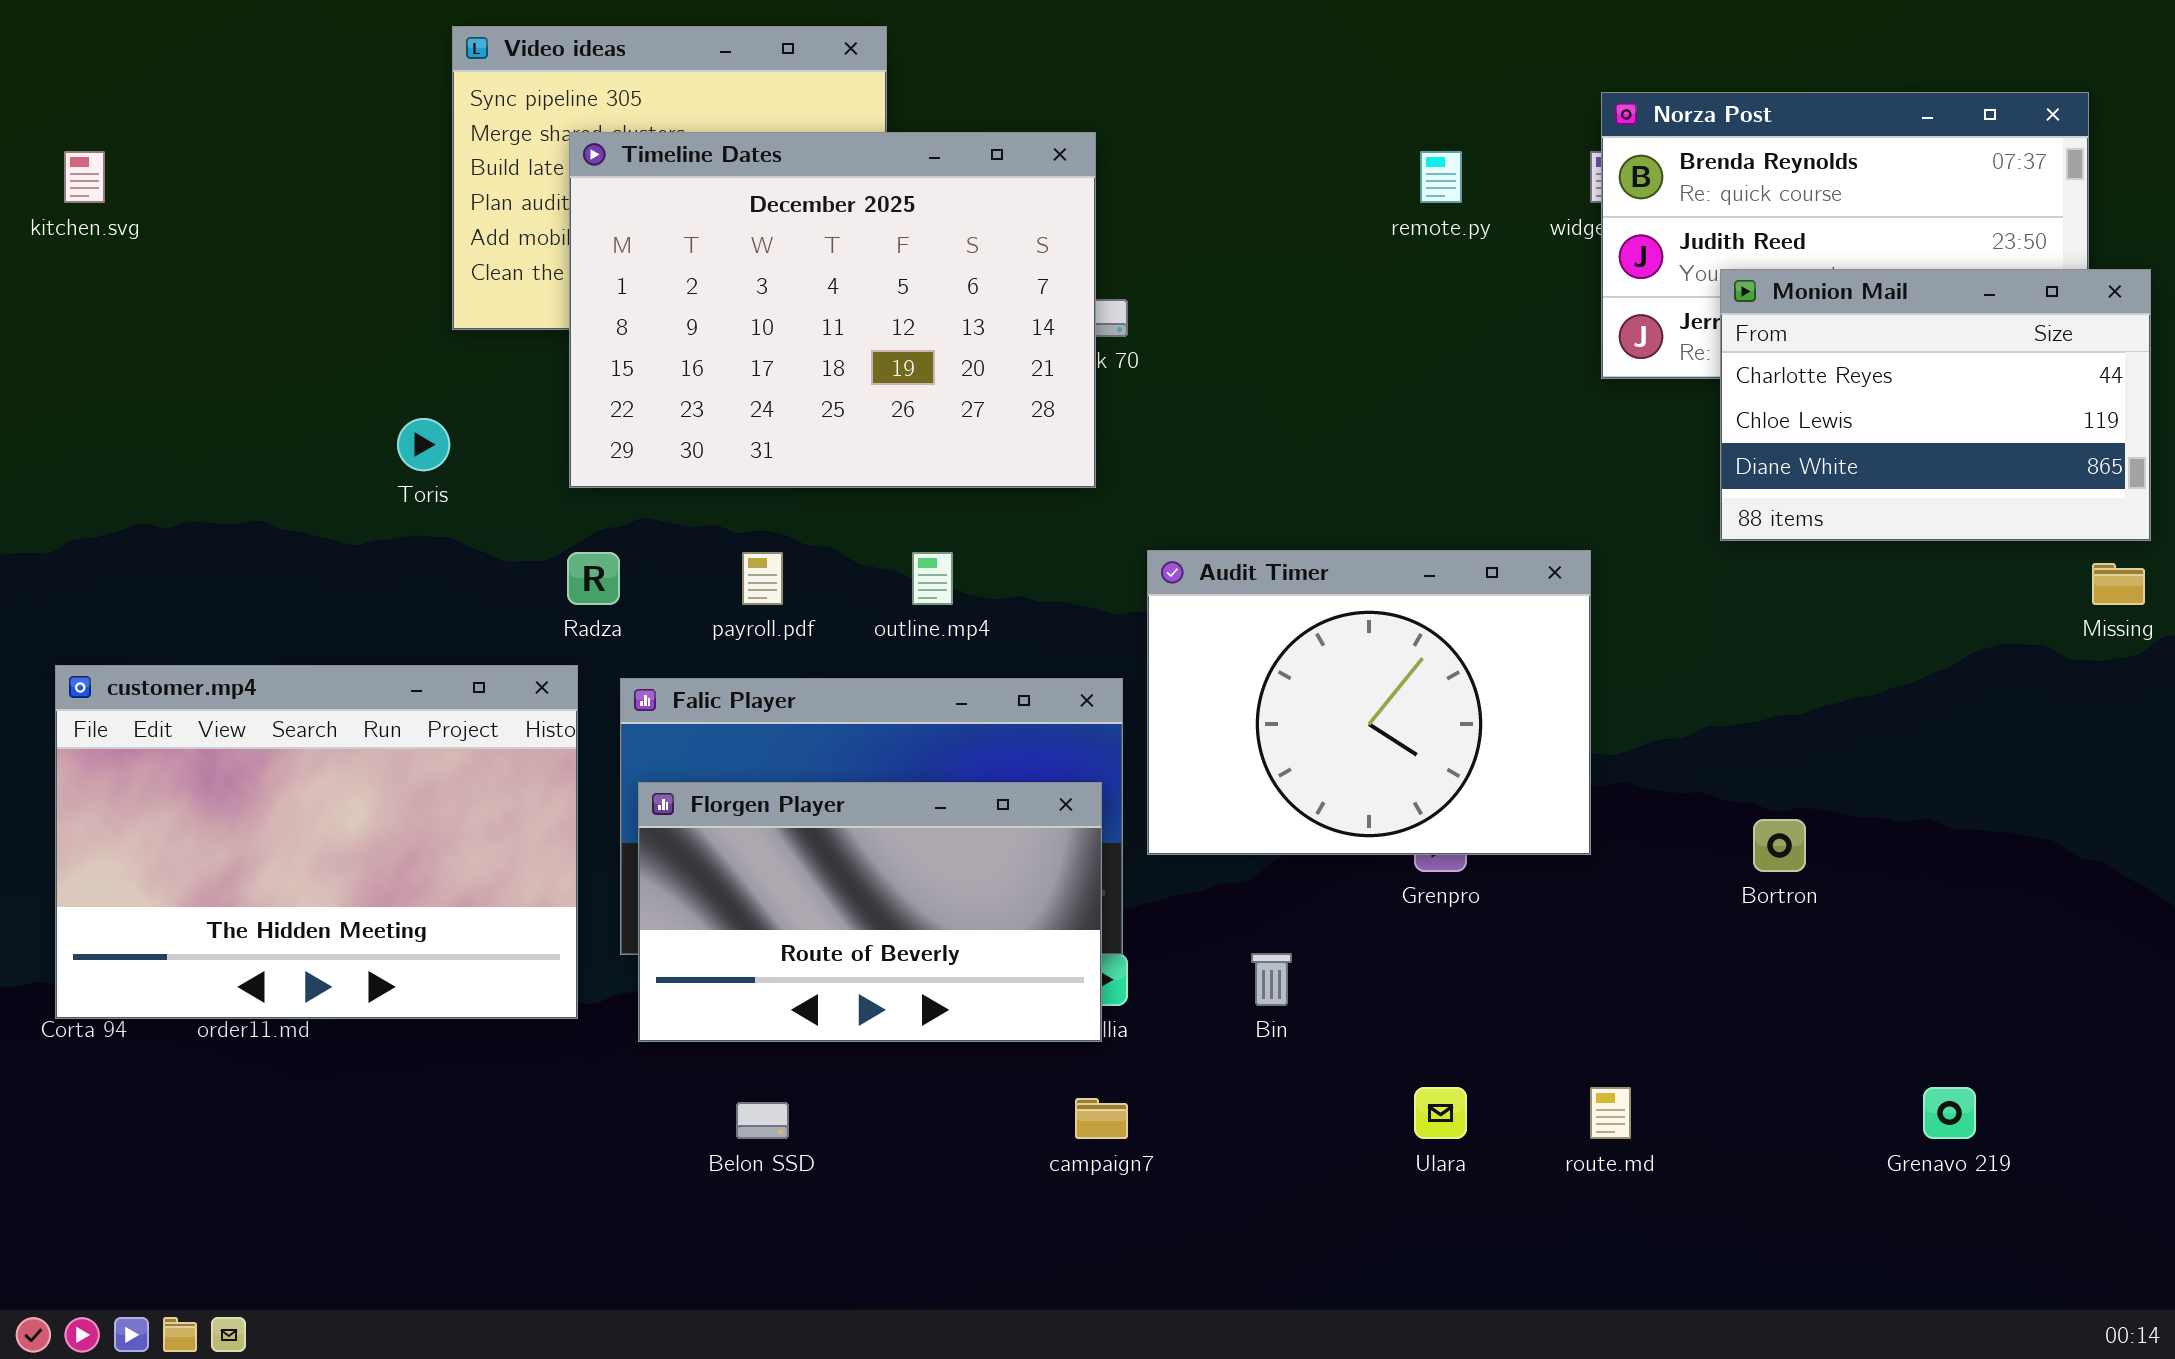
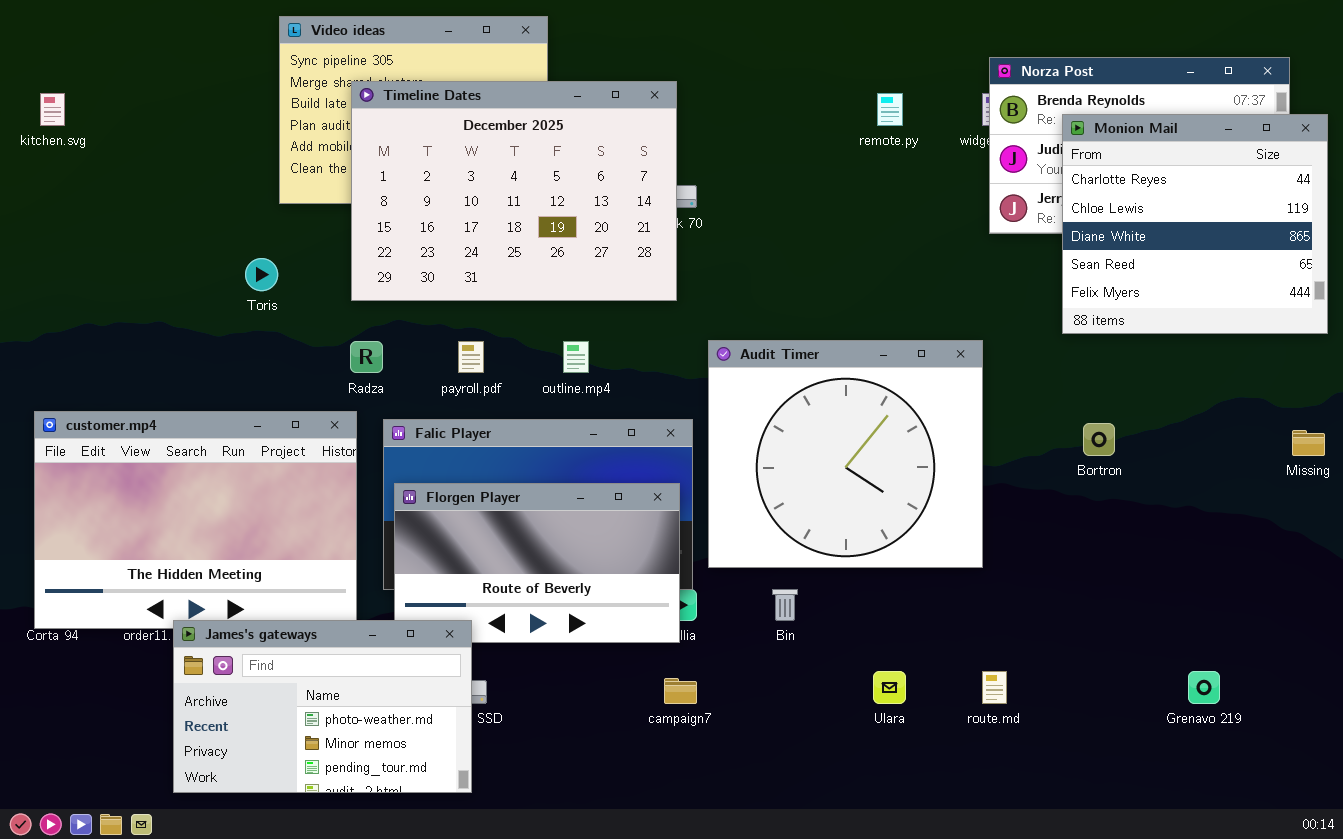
Monion Mail: [1720,269,2151,541] -> [1062,114,1328,334], resized
Audit Timer: [1147,550,1591,855] -> [708,340,983,568], resized
Missing: [2092,563,2145,605] -> [1292,430,1325,456], moved
Bortron: [1753,819,1806,872] -> [1083,423,1115,456], moved
James's gateways: none -> [173,620,472,793], opened

